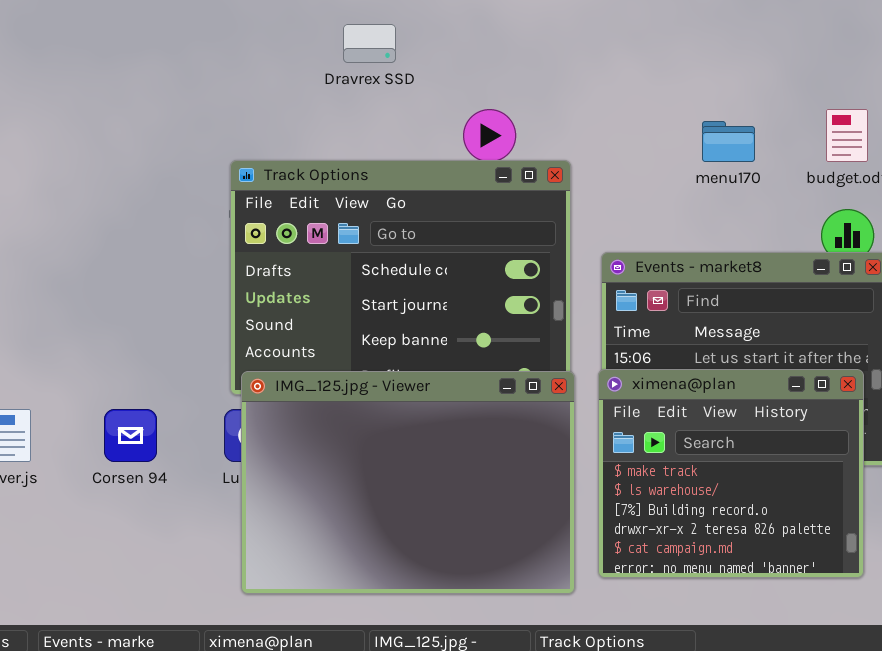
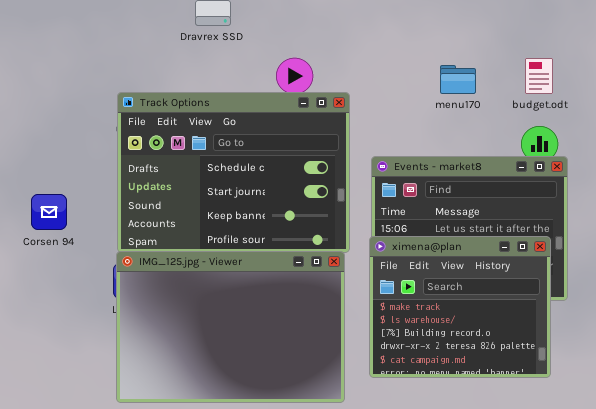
IMG_125.jpg - Viewer: [241,371,575,594] -> [116,251,345,403], moved
Corsen 94: [104,409,157,462] -> [31,194,67,230], moved

